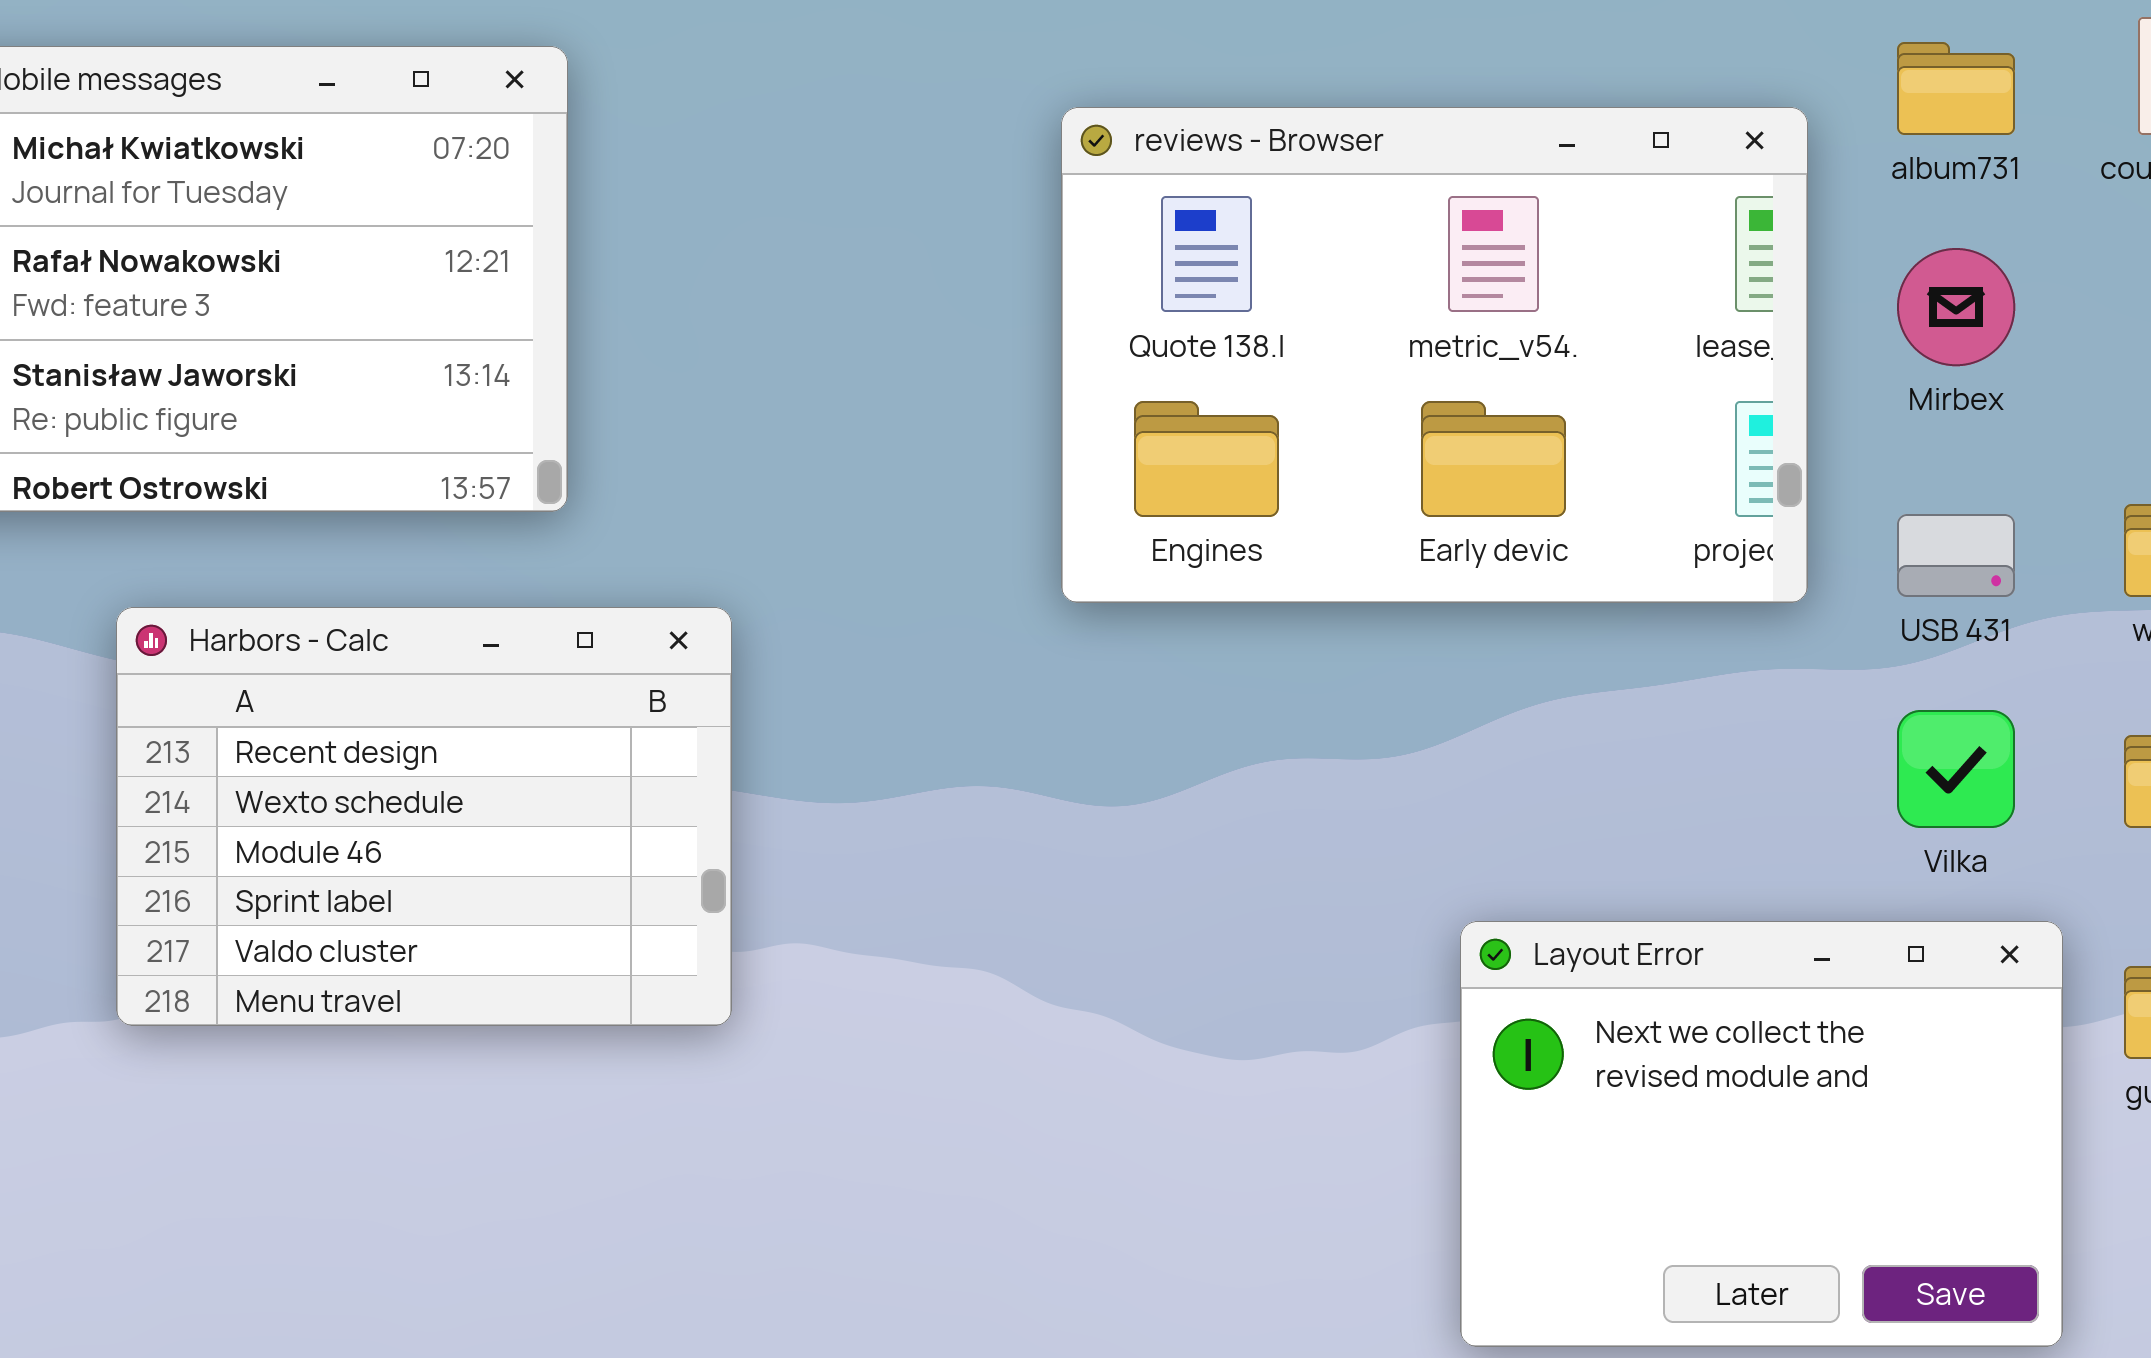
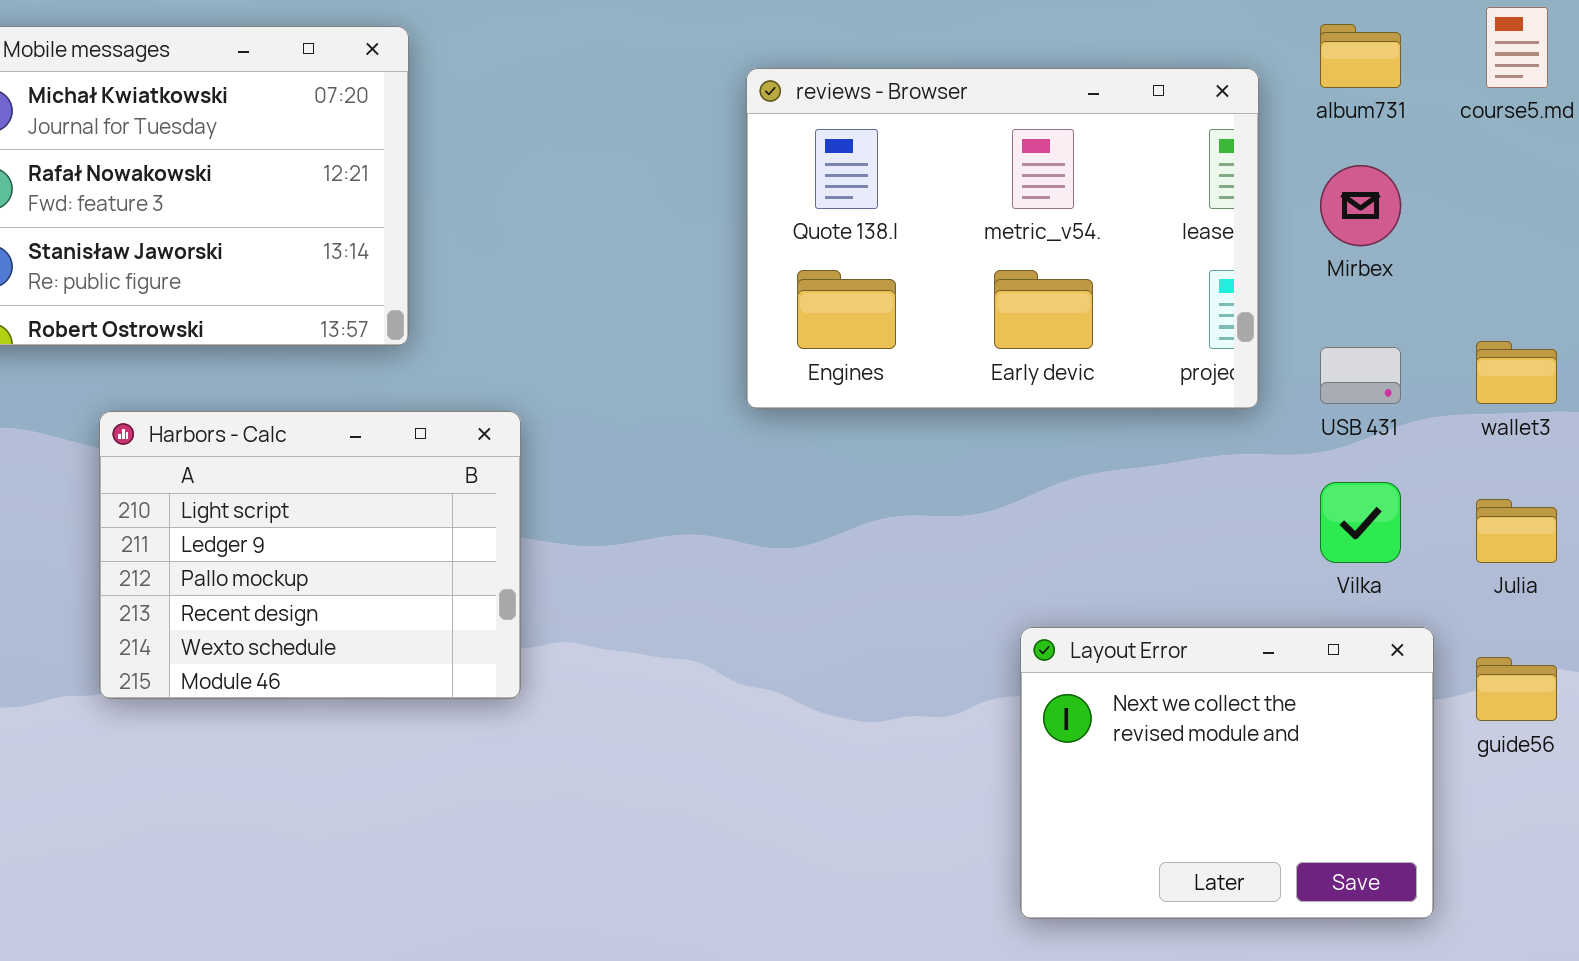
Harbors - Calc: [116,607,732,1026] -> [99,411,521,699], scrolled up 3 rows

